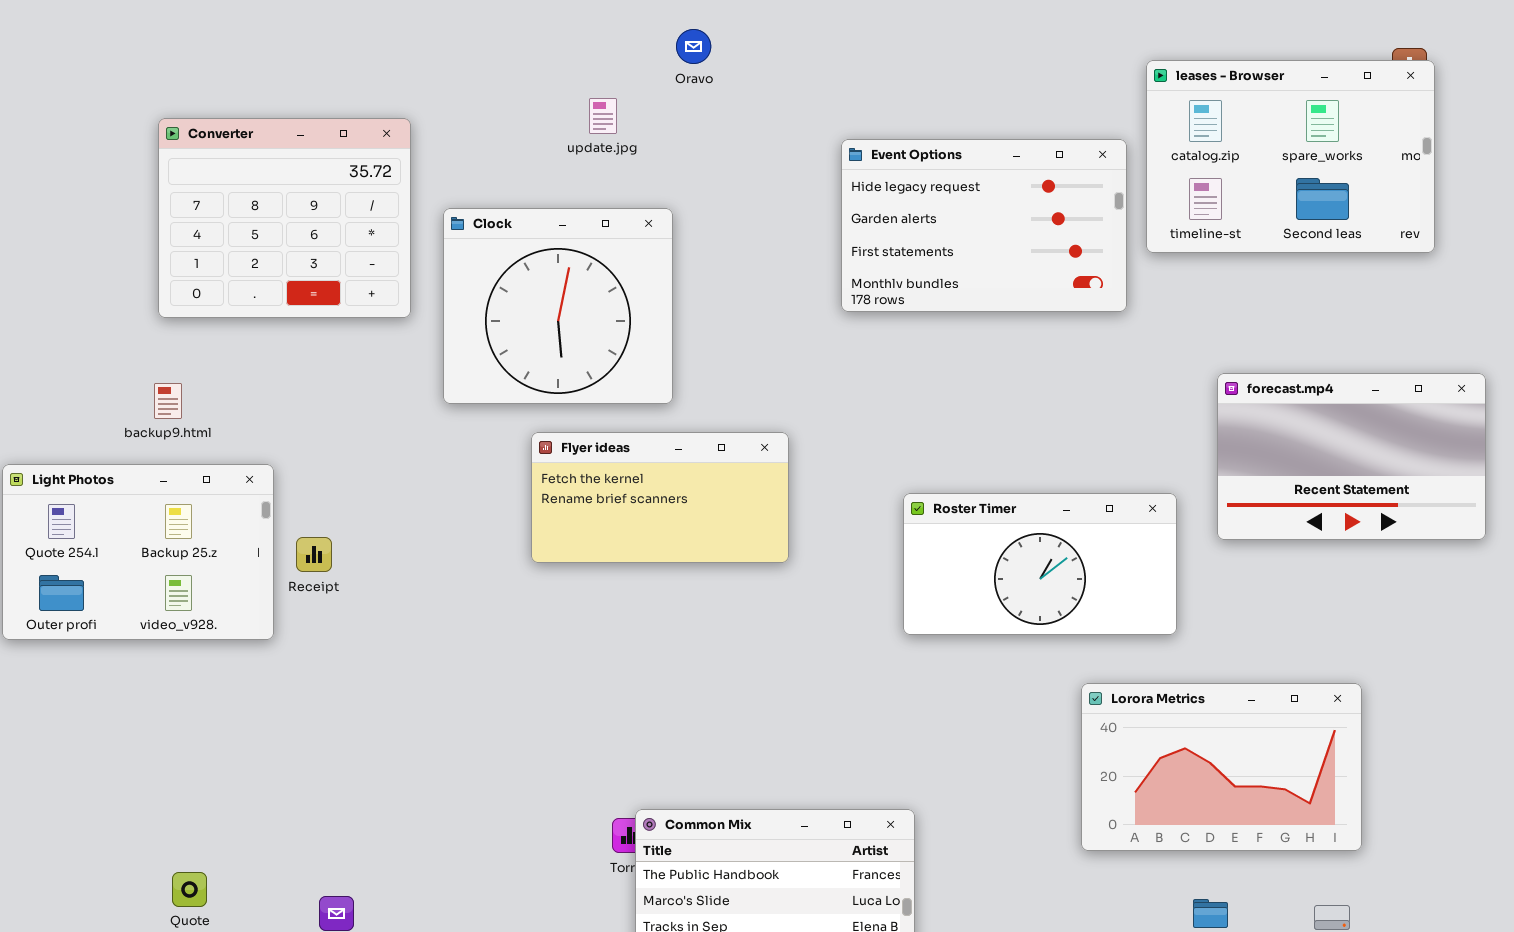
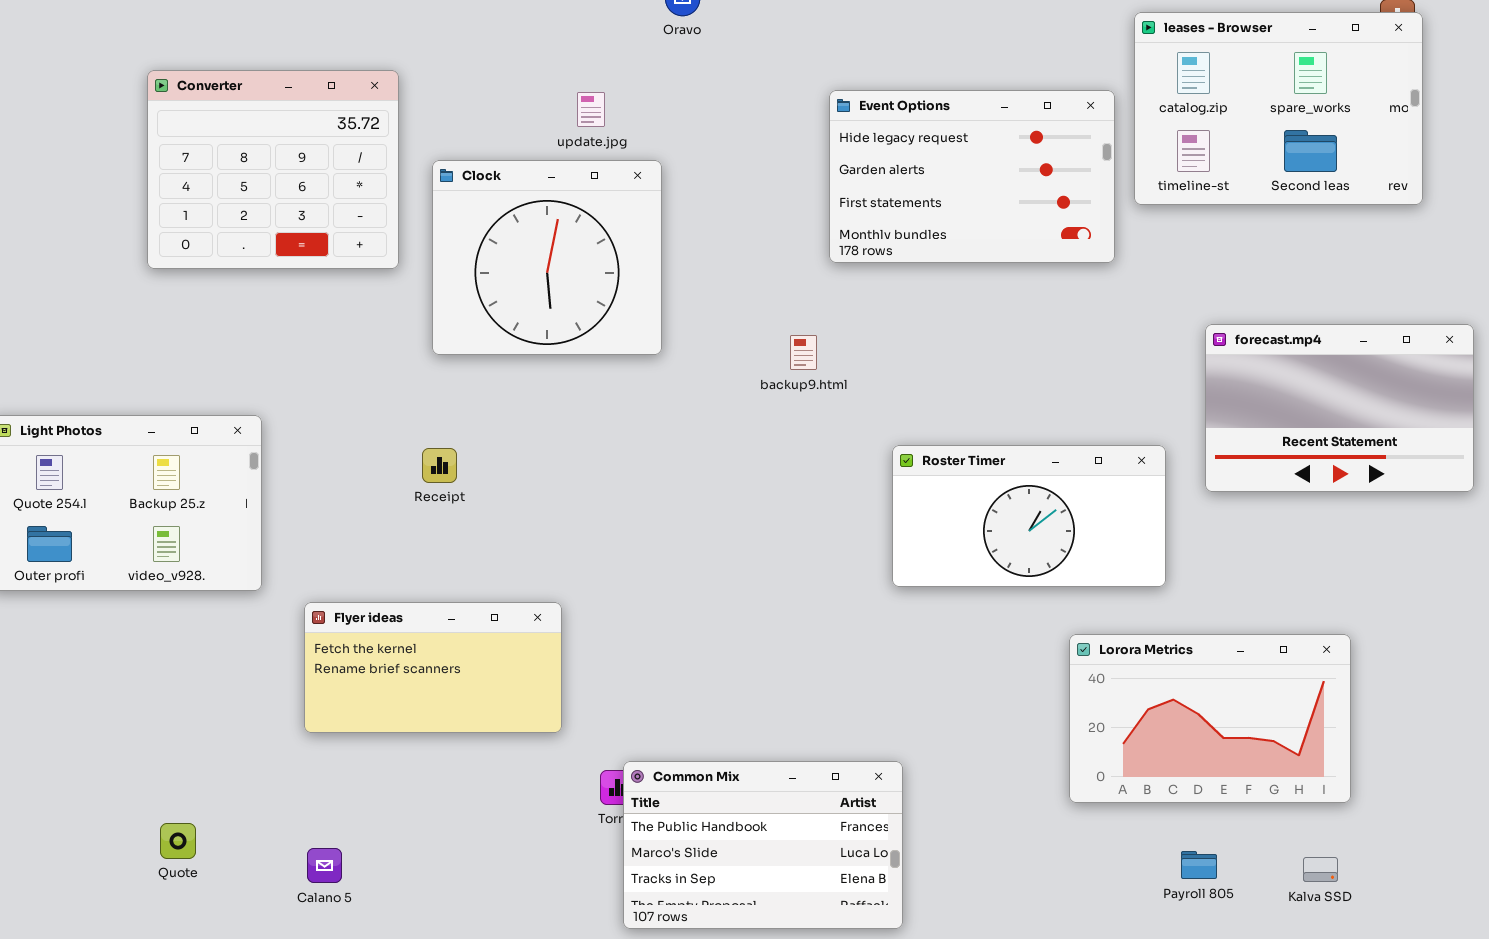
update.jpg: [589,98,617,134] -> [577,92,605,127], moved
backup9.html: [154,383,182,419] -> [790,335,817,370], moved
Flyer ideas: [531,432,789,563] -> [304,602,562,733], moved
Receipt: [296,537,332,572] -> [422,448,457,483], moved

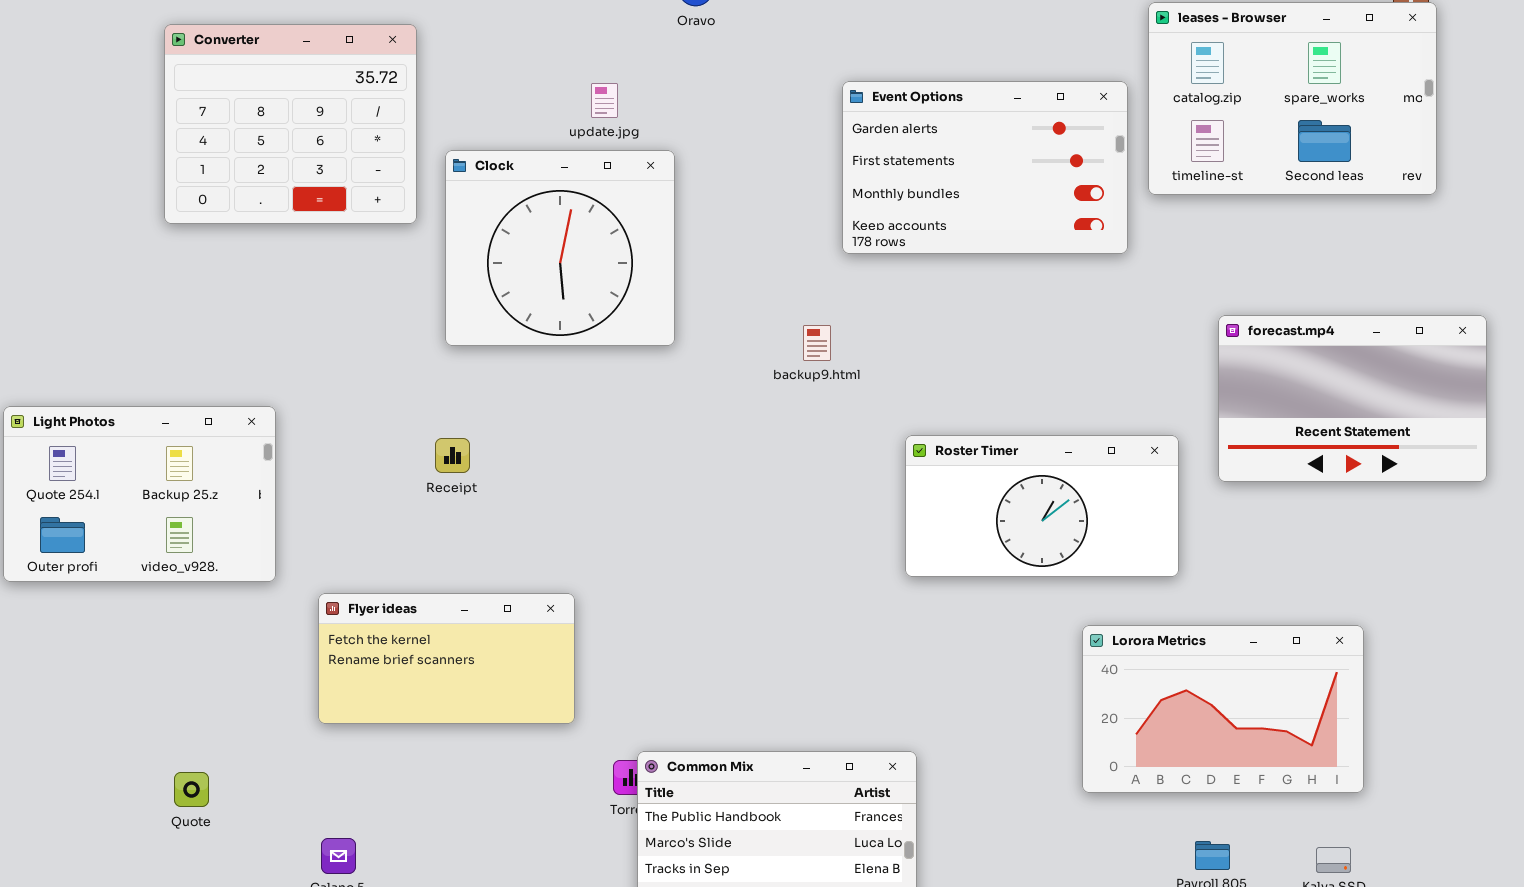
Converter: [147,70,399,269] -> [164,24,417,224], moved
Event Options: [829,90,1115,263] -> [842,81,1128,254], scrolled down 1 row
Quote: [160,823,196,859] -> [174,772,209,807], moved

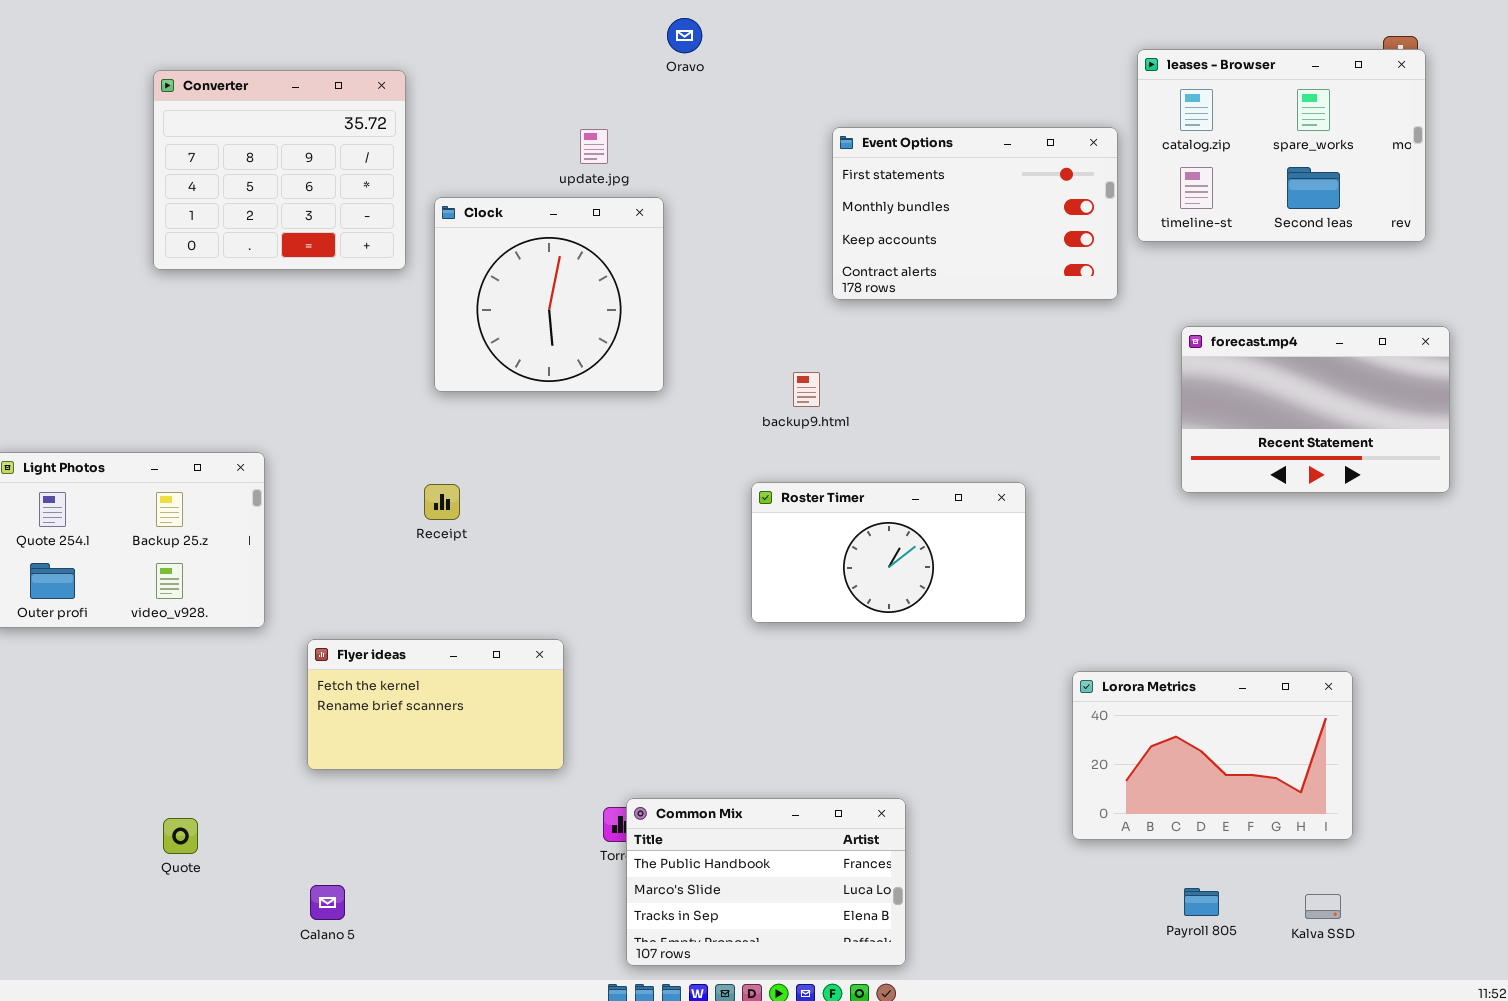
Event Options: [842,81,1128,254] -> [832,127,1118,300], scrolled down 1 row
forecast.mp4: [1218,315,1487,482] -> [1181,326,1450,493], moved
Roster Timer: [905,435,1179,577] -> [751,482,1026,623], moved

